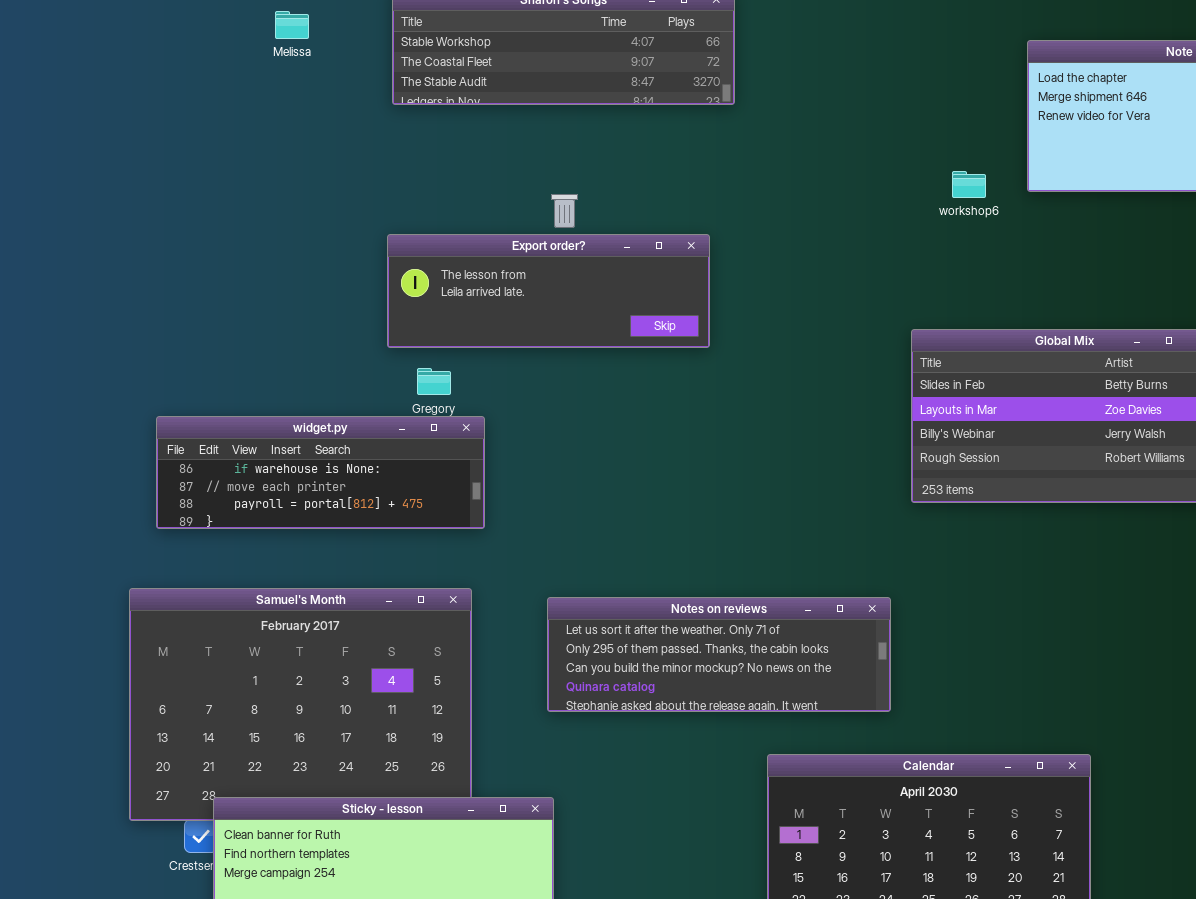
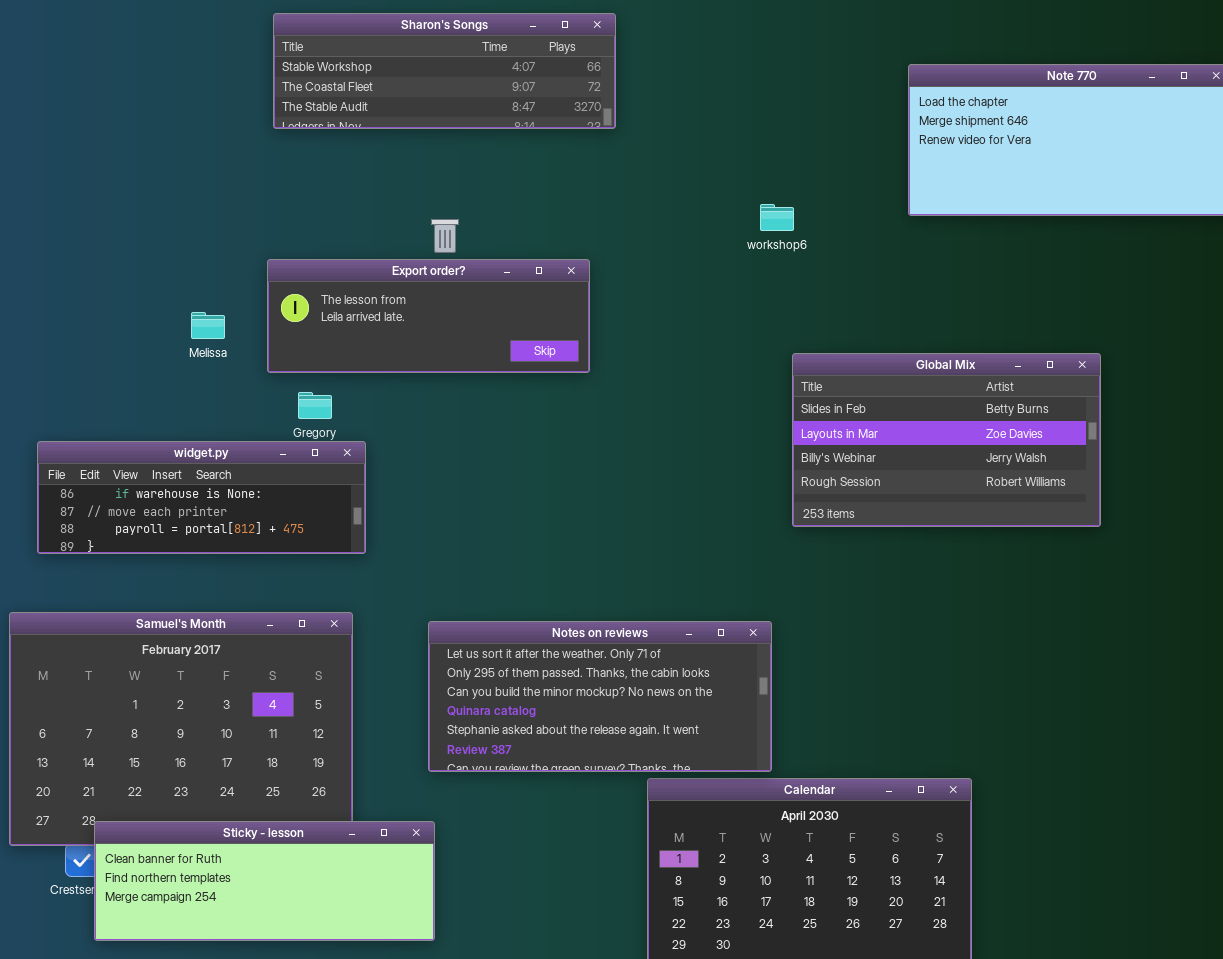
Melissa: [275,11,309,39] -> [191,312,225,339], moved
workshop6: [952,171,986,198] -> [760,204,794,231], moved
Notes on reviews: [547,597,891,712] -> [428,621,772,772], resized

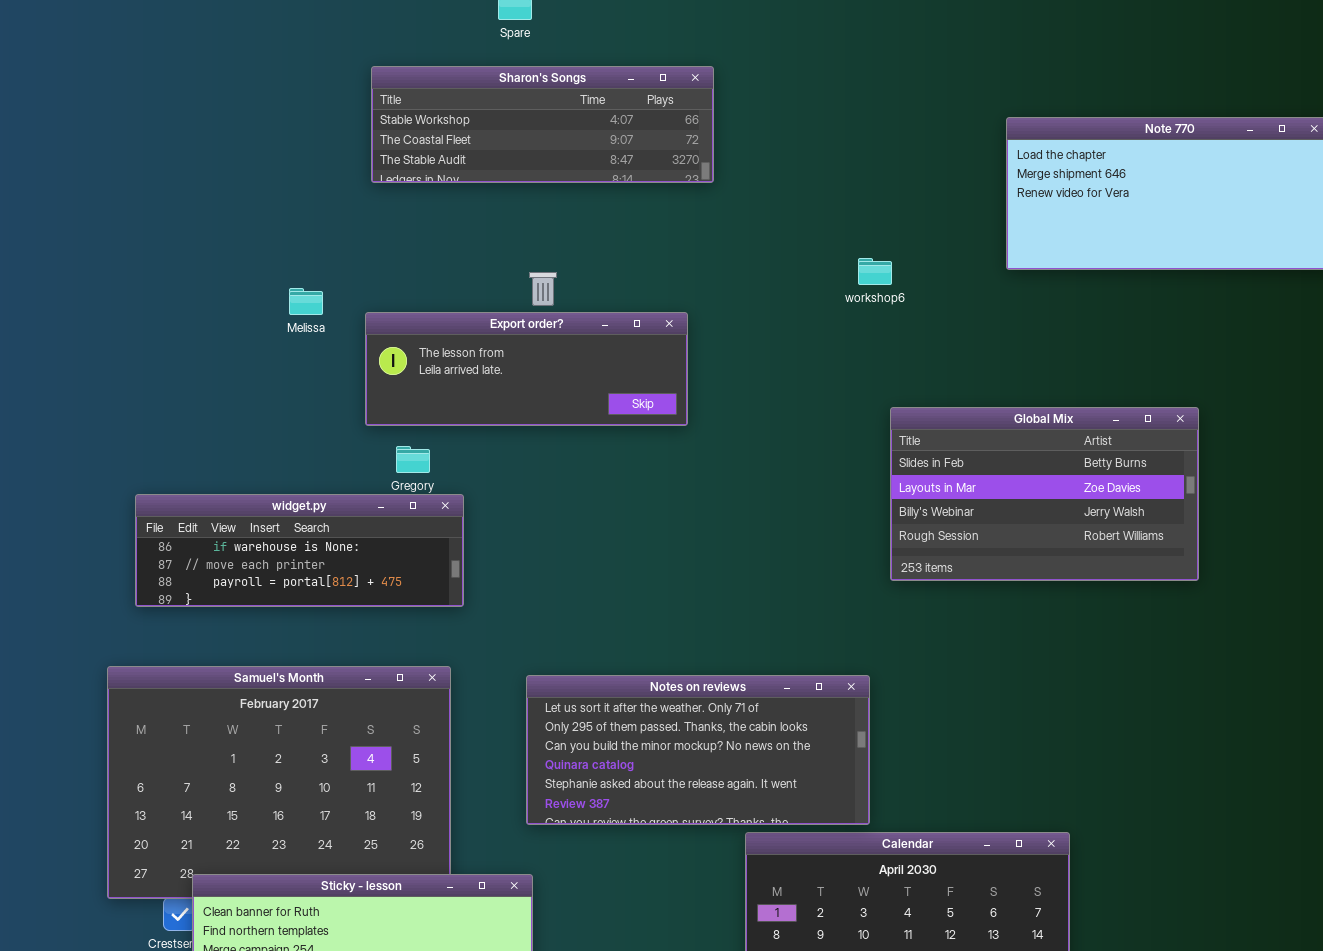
Melissa: [191,312,225,339] -> [289,288,323,315], moved

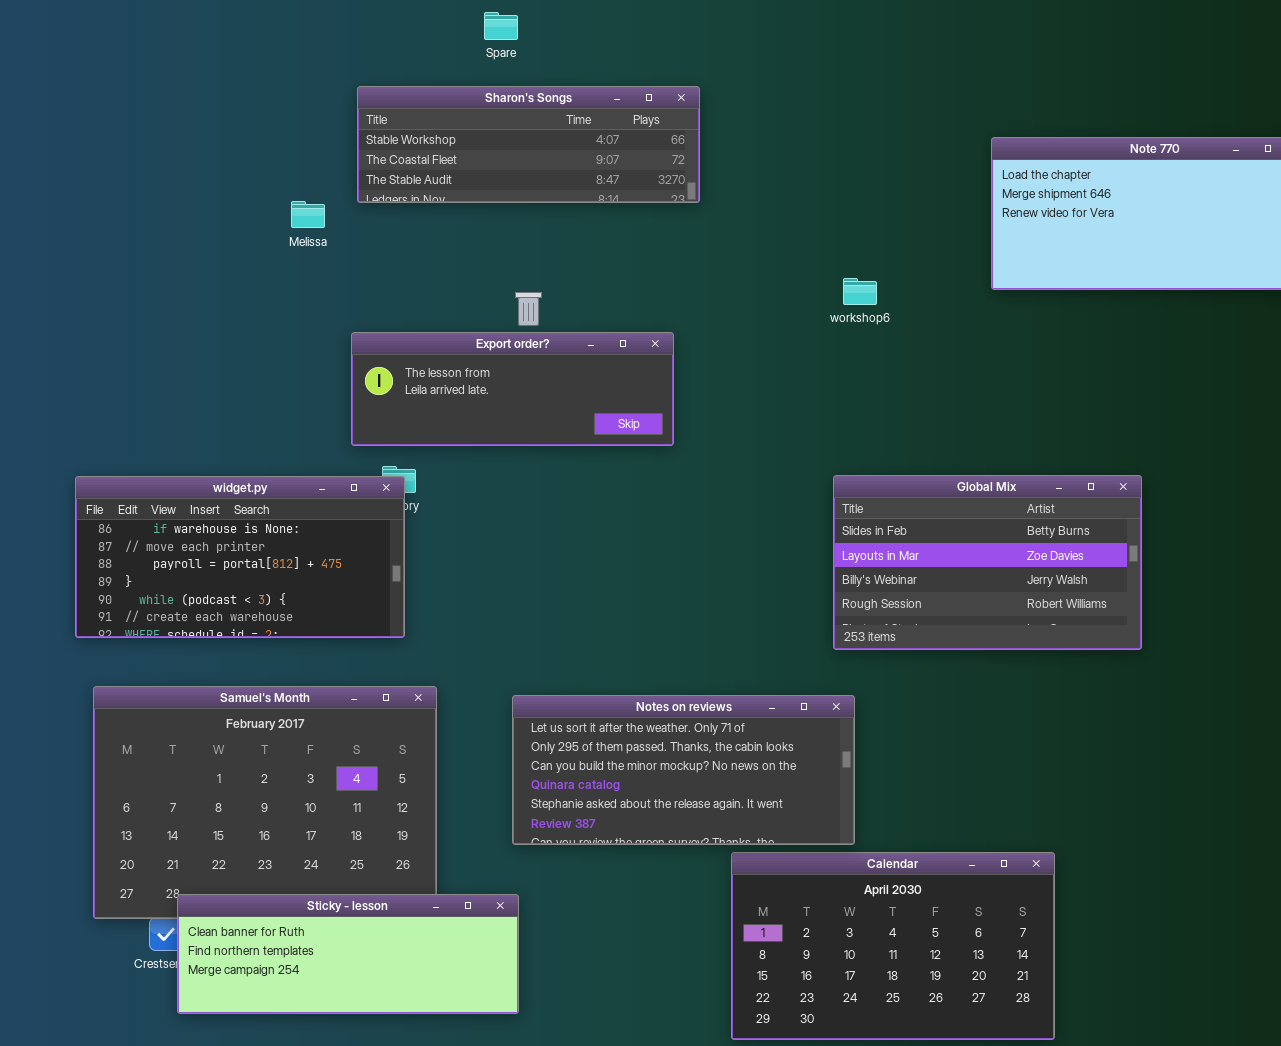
Melissa: [289,288,323,315] -> [291,201,325,228], moved
Global Mix: [890,407,1199,581] -> [833,475,1142,650], moved
widget.py: [135,494,464,607] -> [75,476,405,638], moved, resized

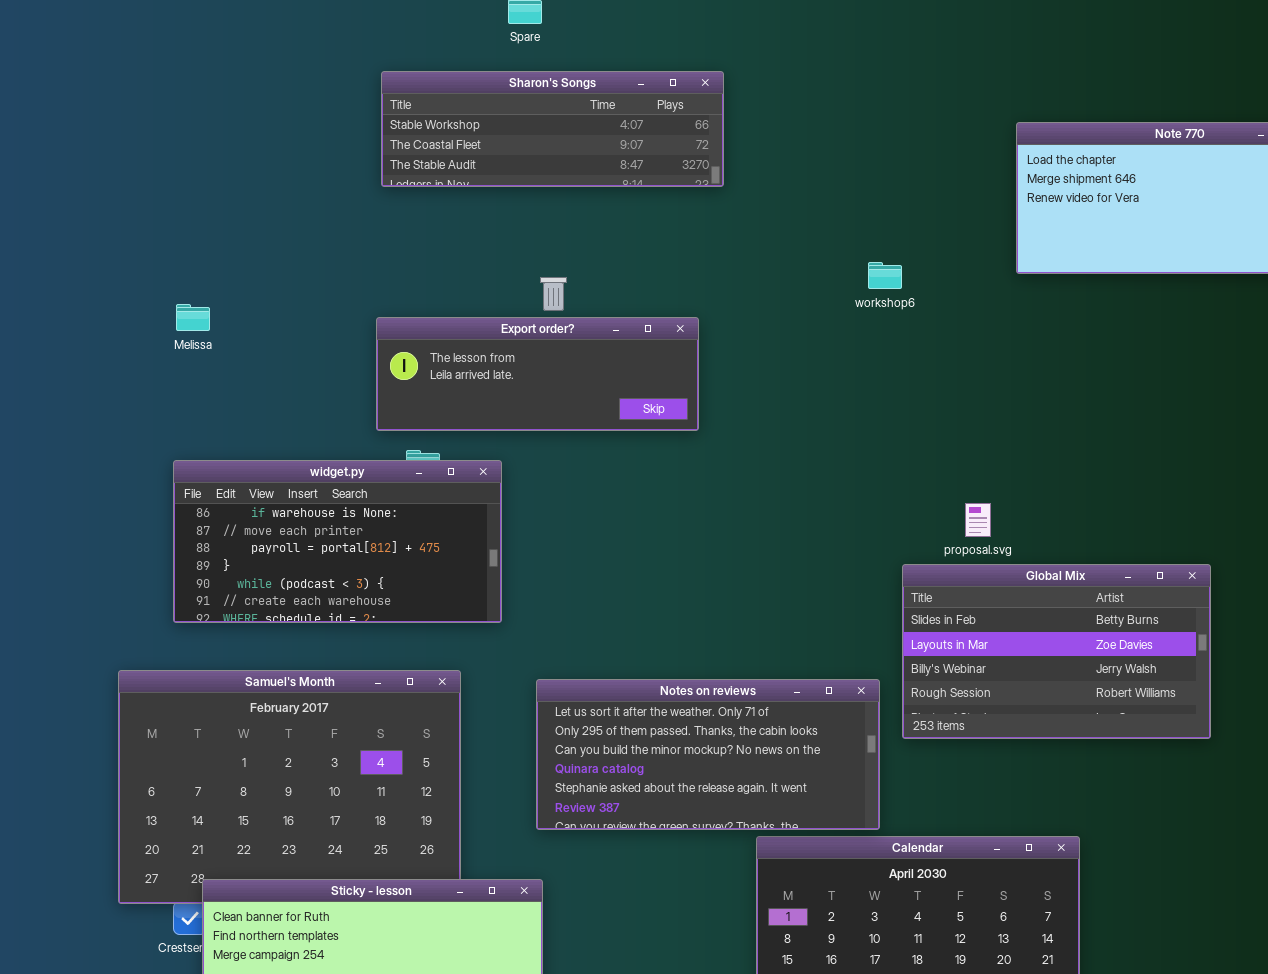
Melissa: [291,201,325,228] -> [176,304,210,331], moved
Global Mix: [833,475,1142,650] -> [902,564,1211,739], moved
widget.py: [75,476,405,638] -> [173,460,502,623], moved

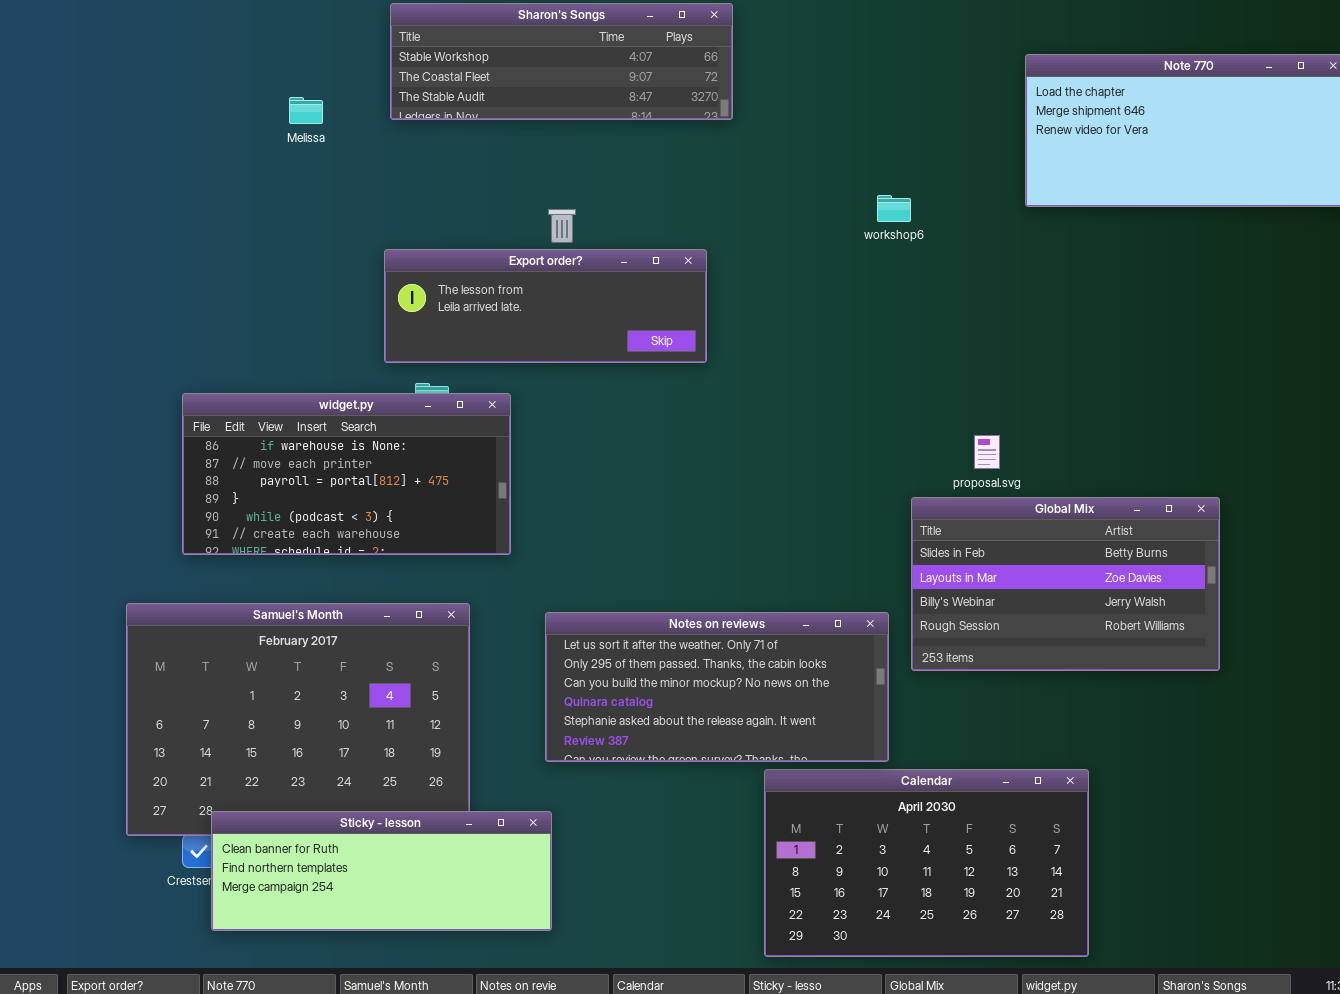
Melissa: [176,304,210,331] -> [289,97,323,124], moved

